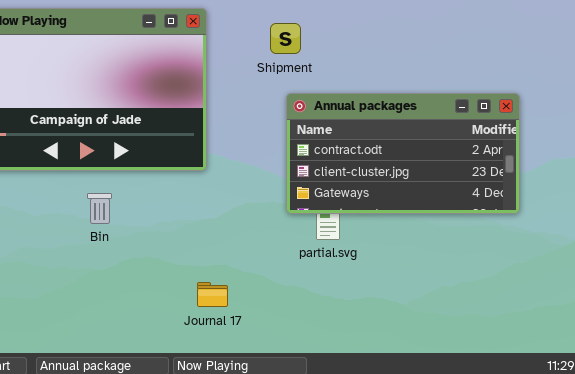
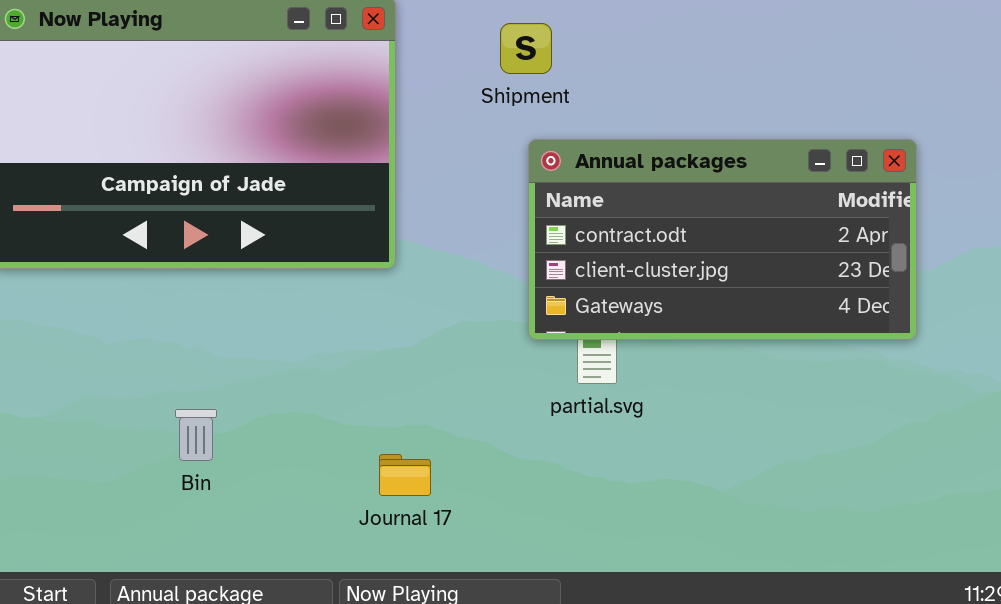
Bin: [87,193,112,224] -> [175,409,217,461], moved

